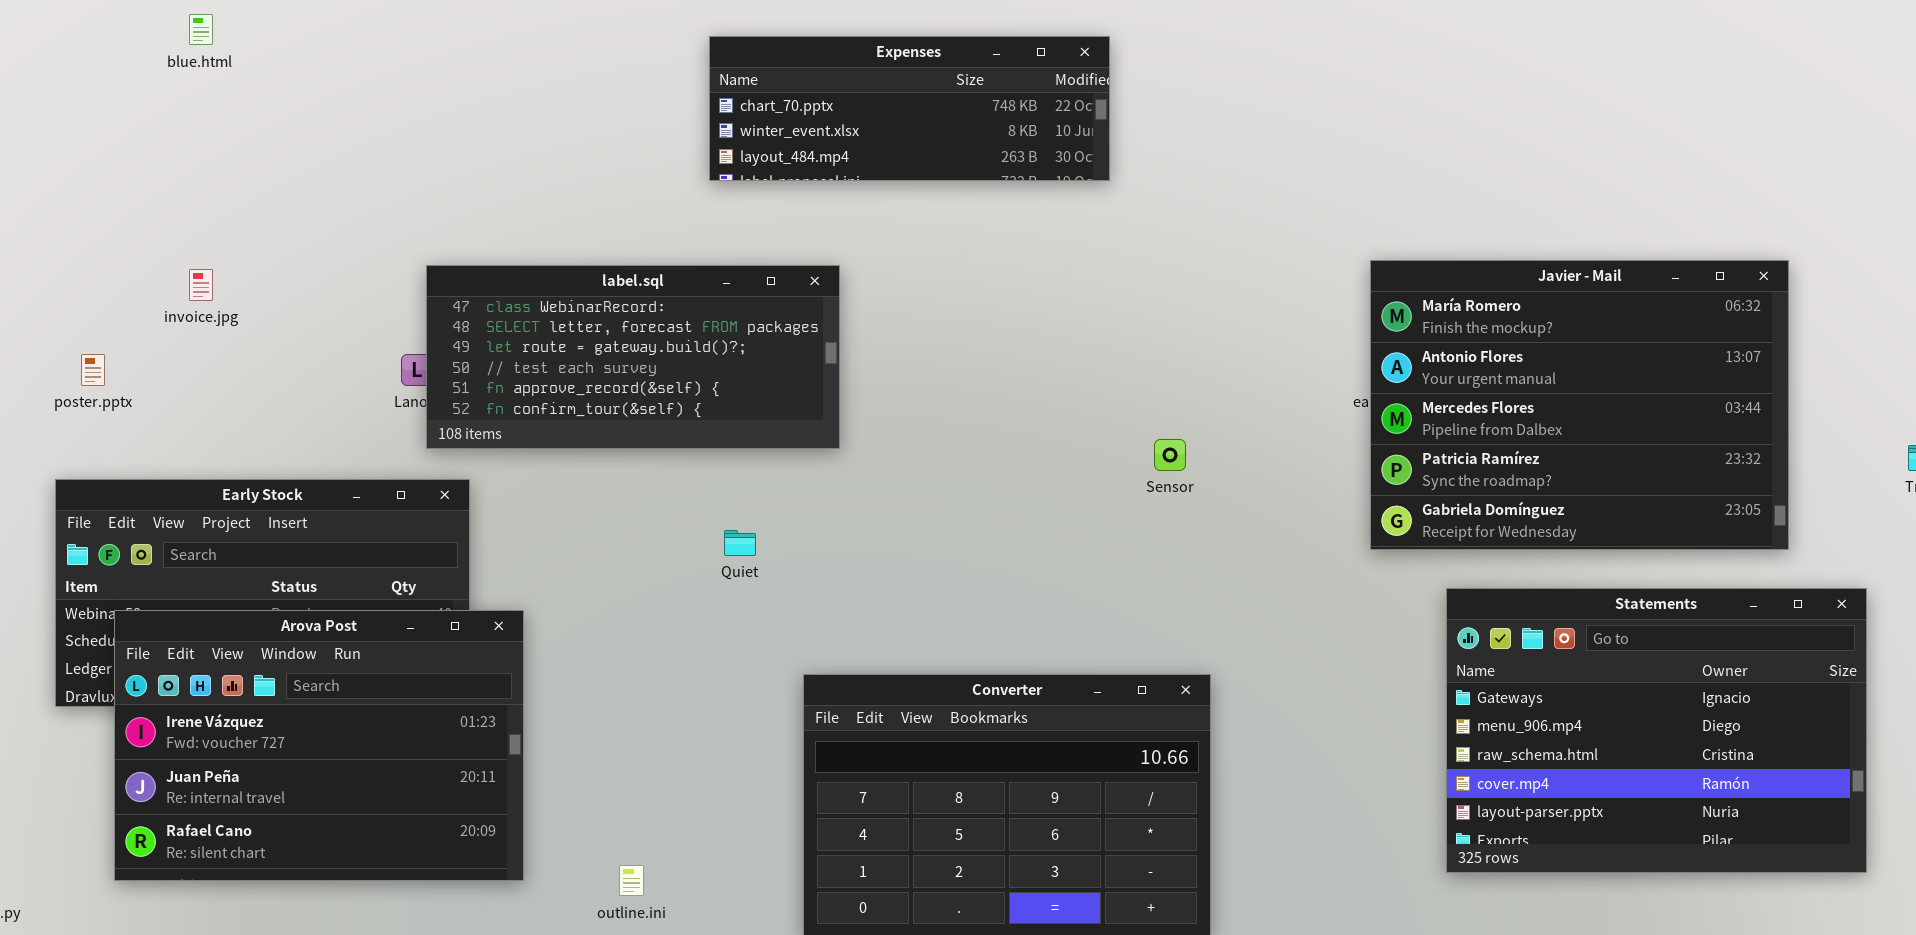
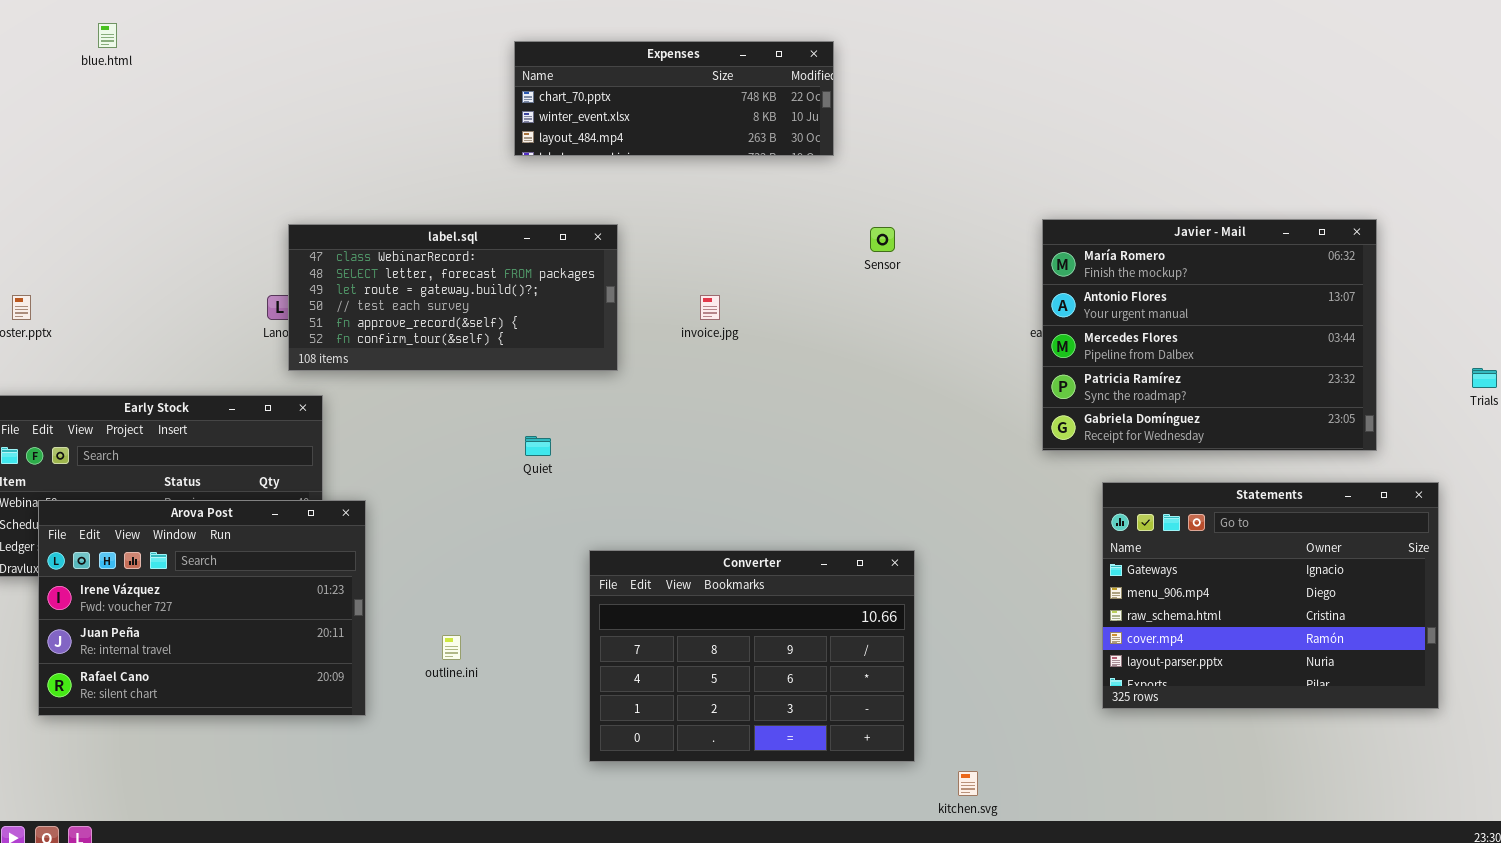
invoice.jpg: [189,269,213,301] -> [700,295,720,320], moved
Sensor: [1154,439,1186,471] -> [870,227,895,252], moved
outline.ini: [619,865,644,896] -> [442,635,461,660], moved

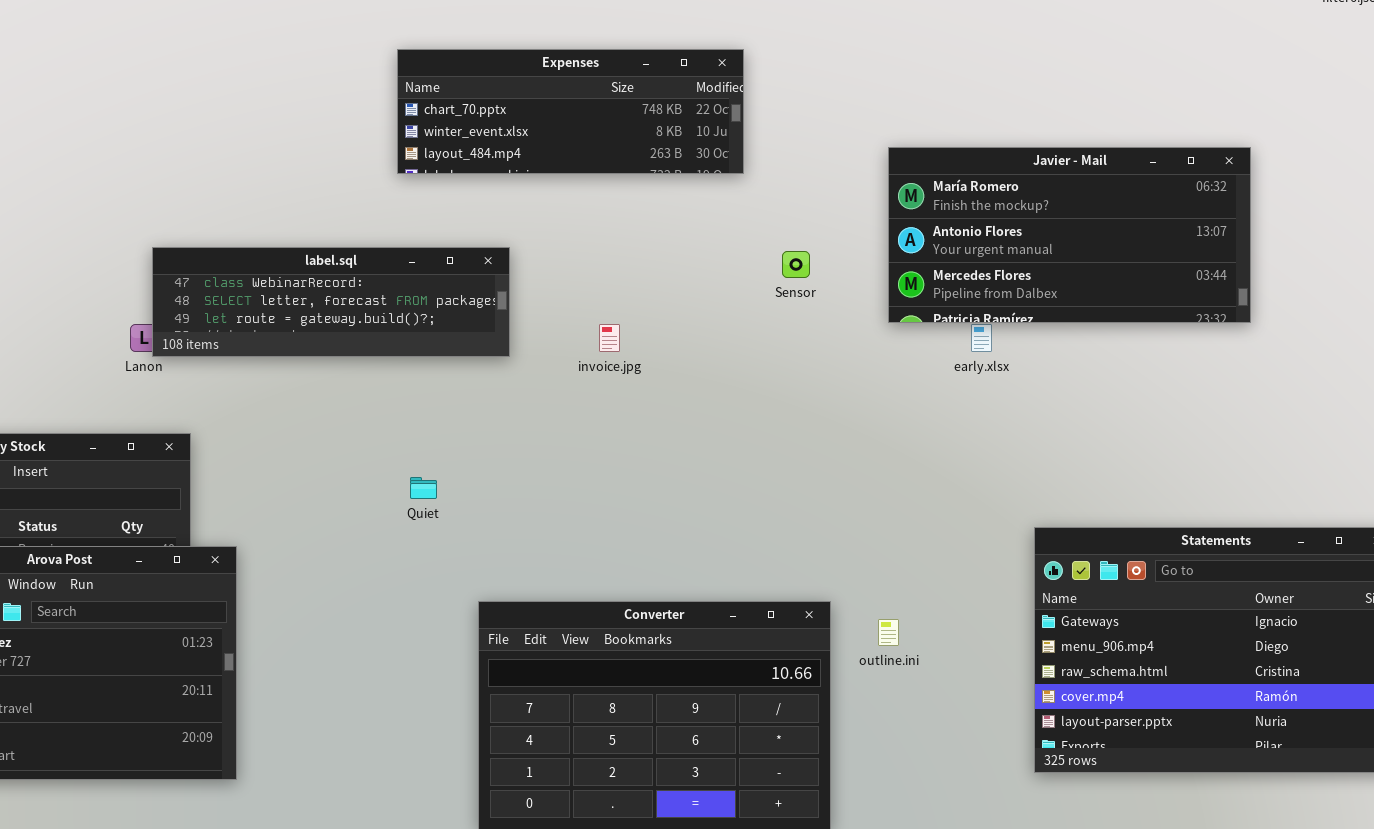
Javier - Mail: [1042,219,1377,451] -> [888,147,1251,323], moved, resized
label.sql: [288,224,618,371] -> [152,247,510,357], resized
outline.ini: [442,635,461,660] -> [878,619,899,646], moved

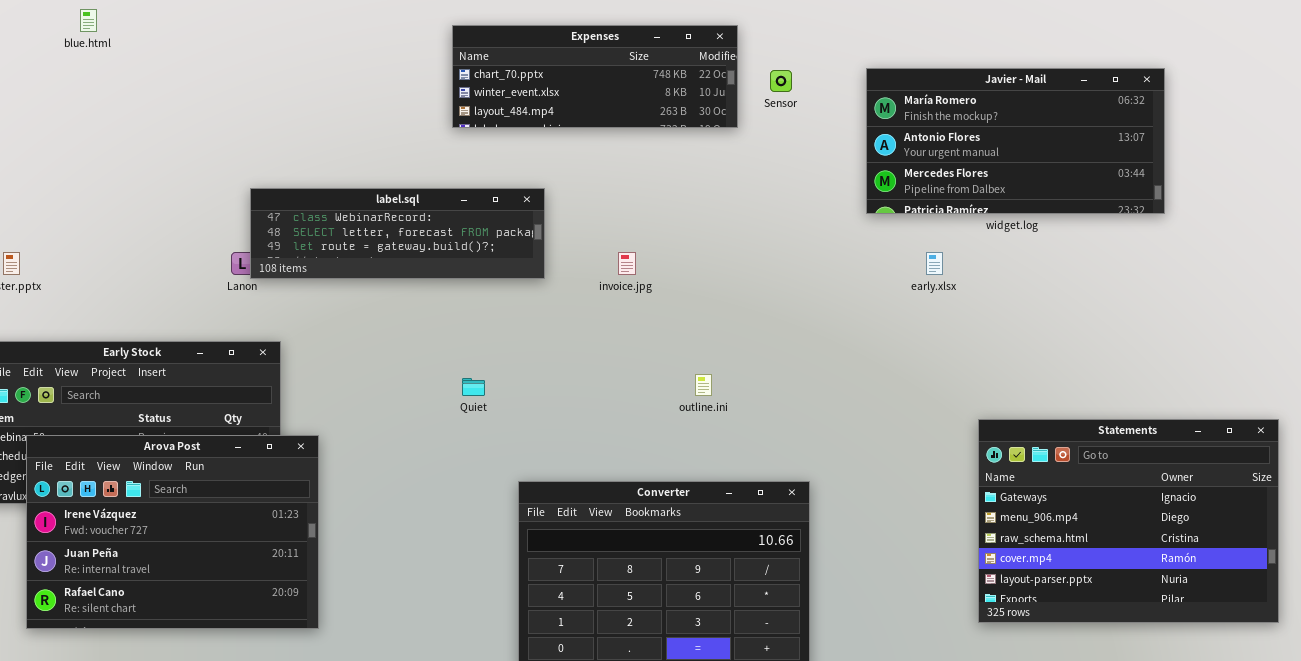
Javier - Mail: [888,147,1251,323] -> [866,68,1165,214], moved
Sensor: [782,251,810,278] -> [770,70,792,92], moved
outline.ini: [878,619,899,646] -> [695,374,712,396], moved

